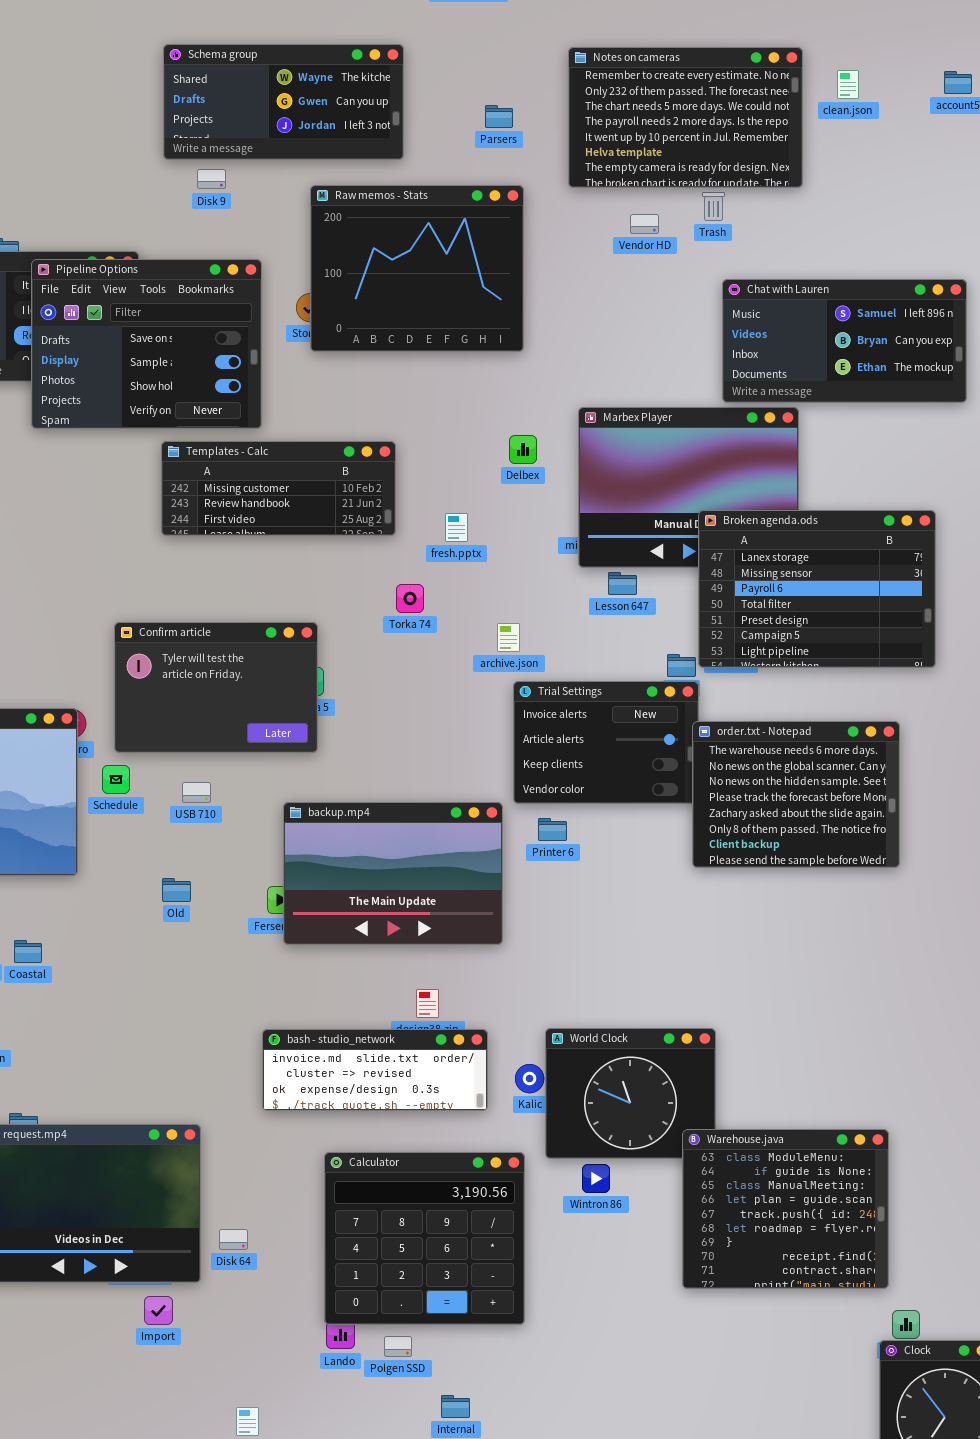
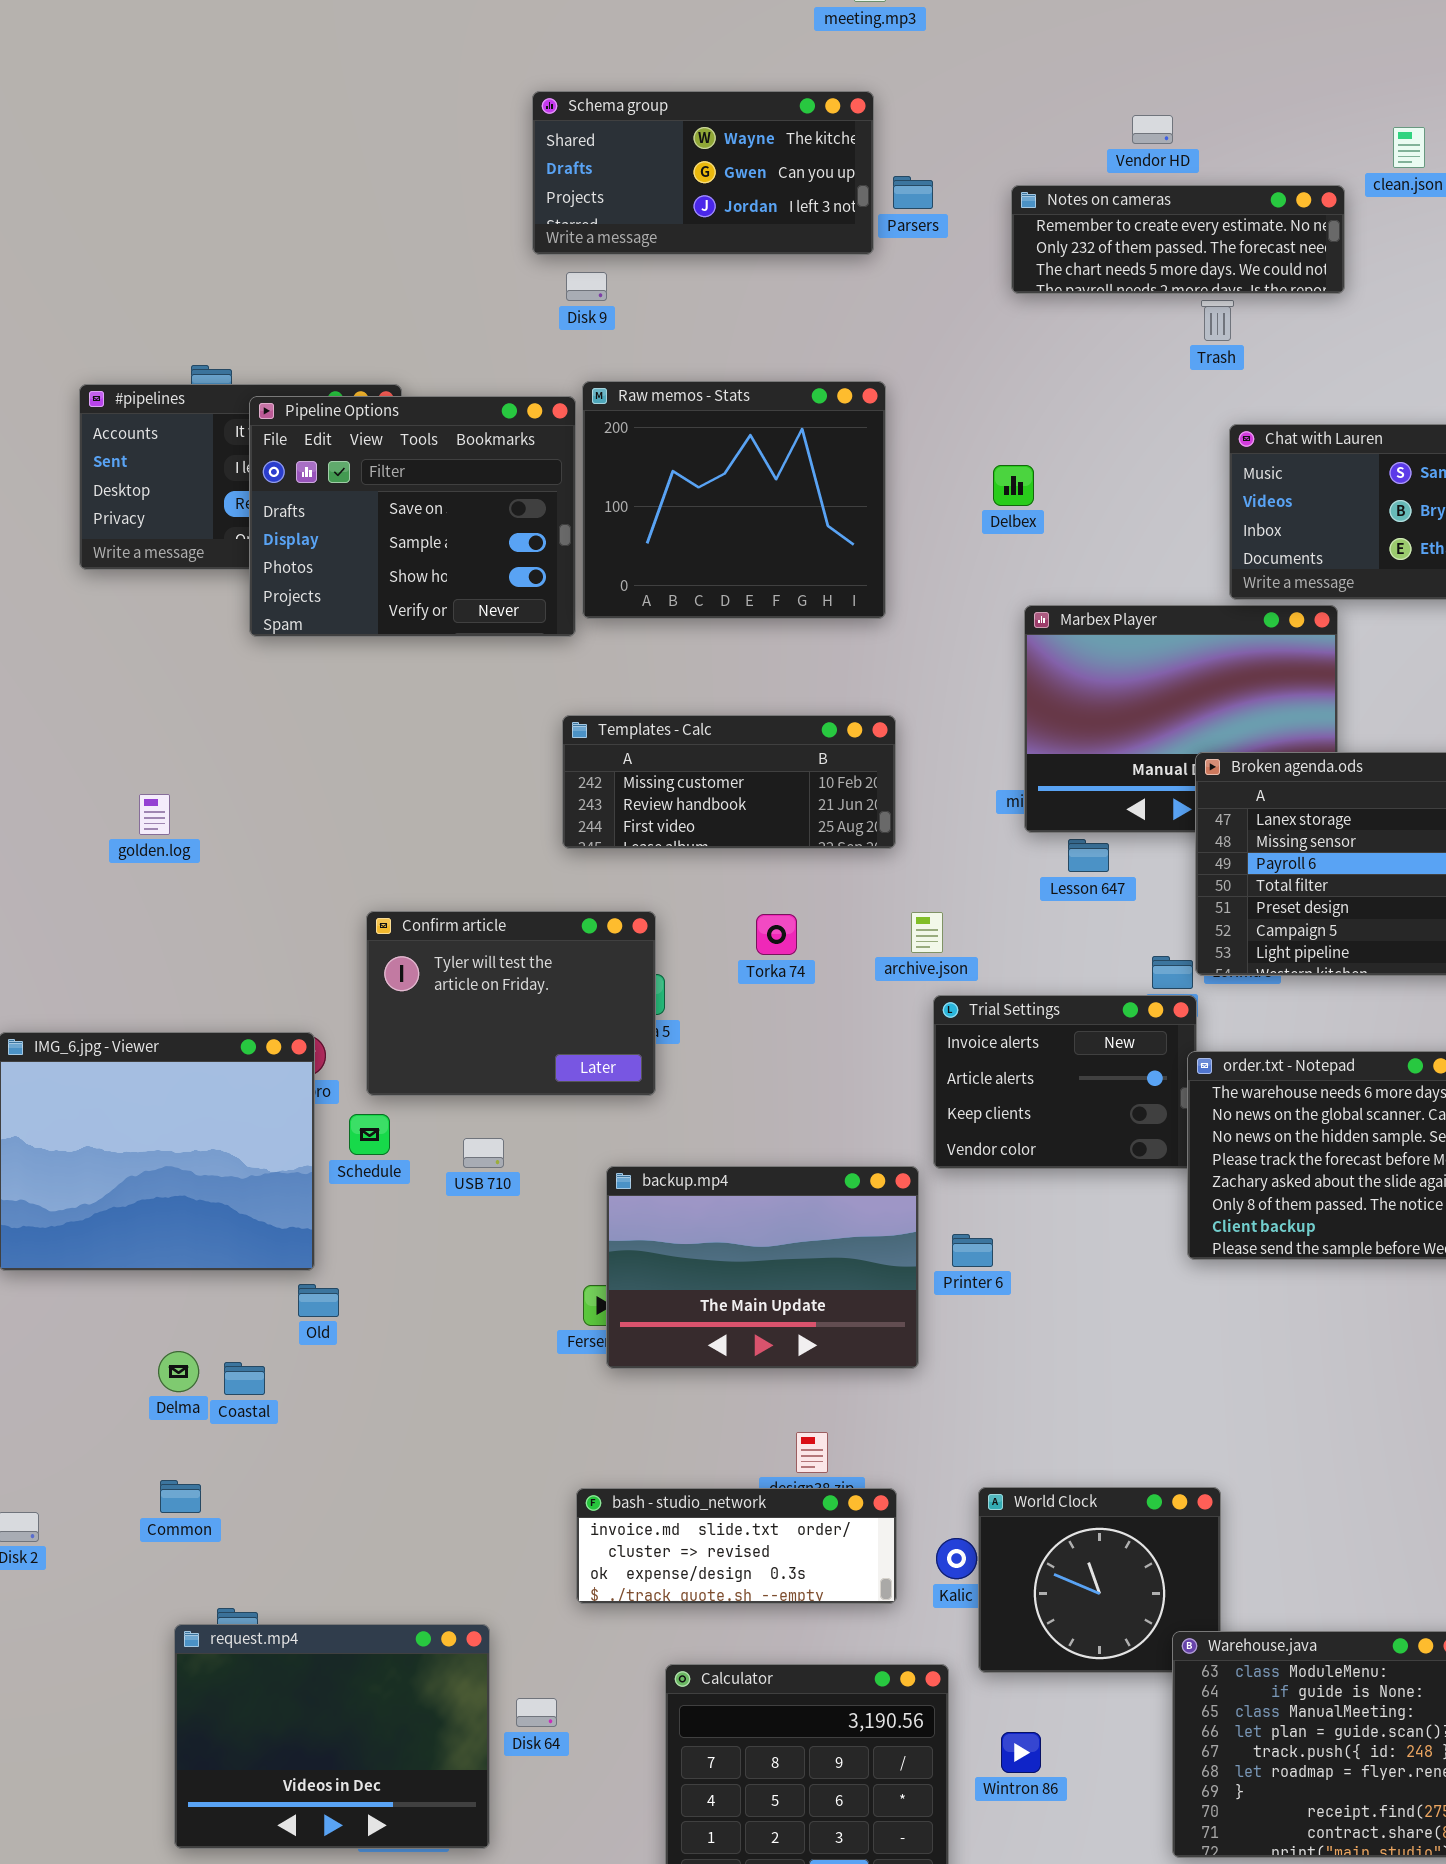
Schema group: [163,44,404,160] -> [532,91,874,255], moved
Notes on cameras: [568,47,803,188] -> [1011,185,1345,294], resized
Disk 9: [197,169,226,189] -> [566,272,607,301], moved
Raw memos - Stats: [310,185,524,352] -> [582,381,886,619], moved
Vendor HD: [630,214,659,234] -> [1132,115,1173,144], moved
Delbex: [509,435,537,464] -> [993,465,1034,506], moved
Templates - Calc: [161,441,396,536] -> [562,715,896,849], moved
Torka 74: [396,584,424,613] -> [756,914,797,955], moved
Printer 6: [538,818,567,841] -> [952,1234,993,1267], moved
Old: [162,878,191,902] -> [298,1284,339,1317], moved
Wintron 86: [582,1164,610,1193] -> [1001,1732,1041,1773], moved
Disk 64: [219,1229,248,1250] -> [516,1698,557,1727], moved

